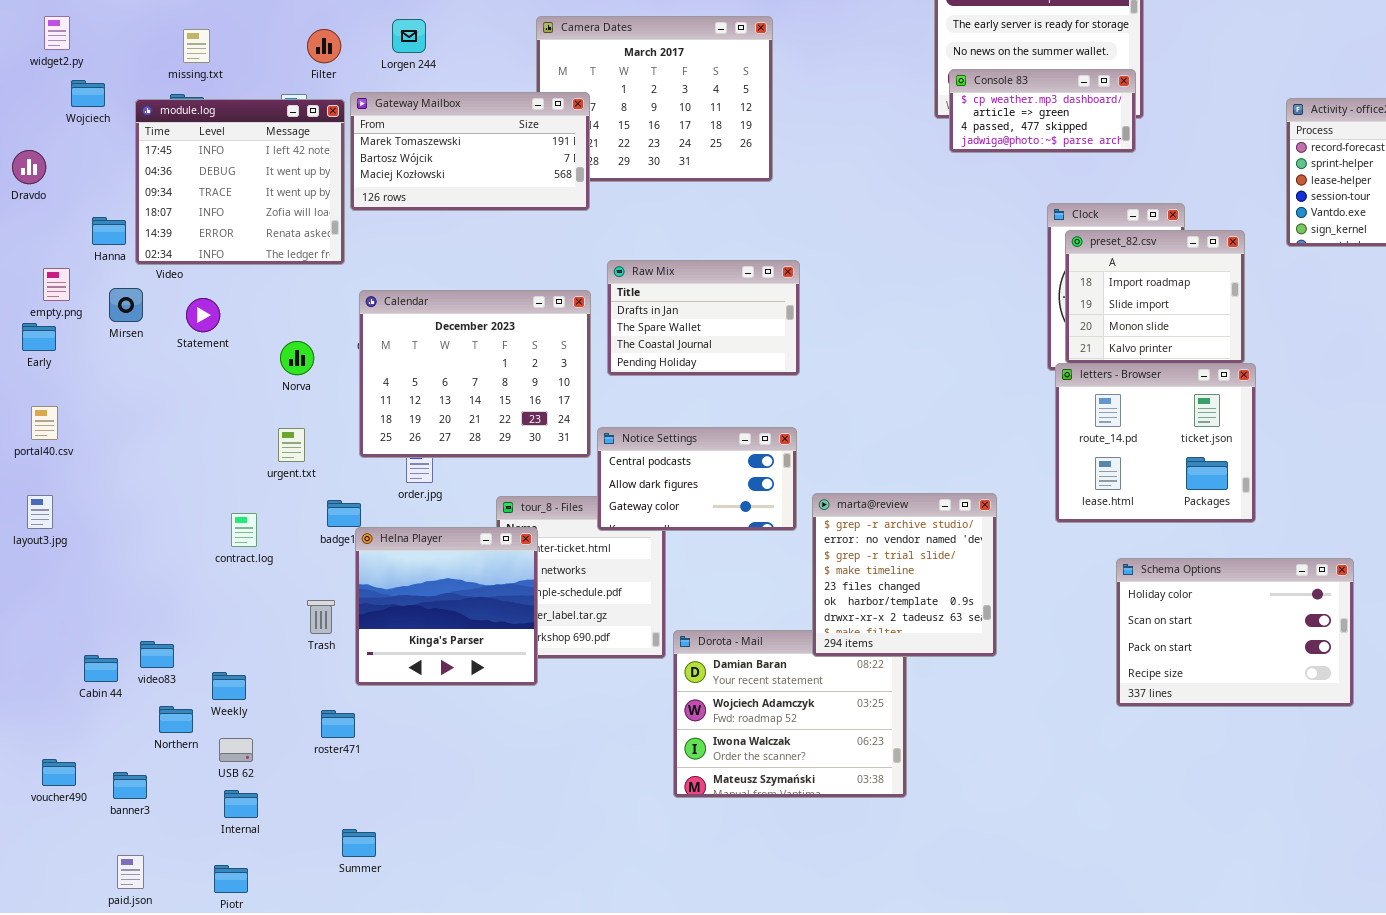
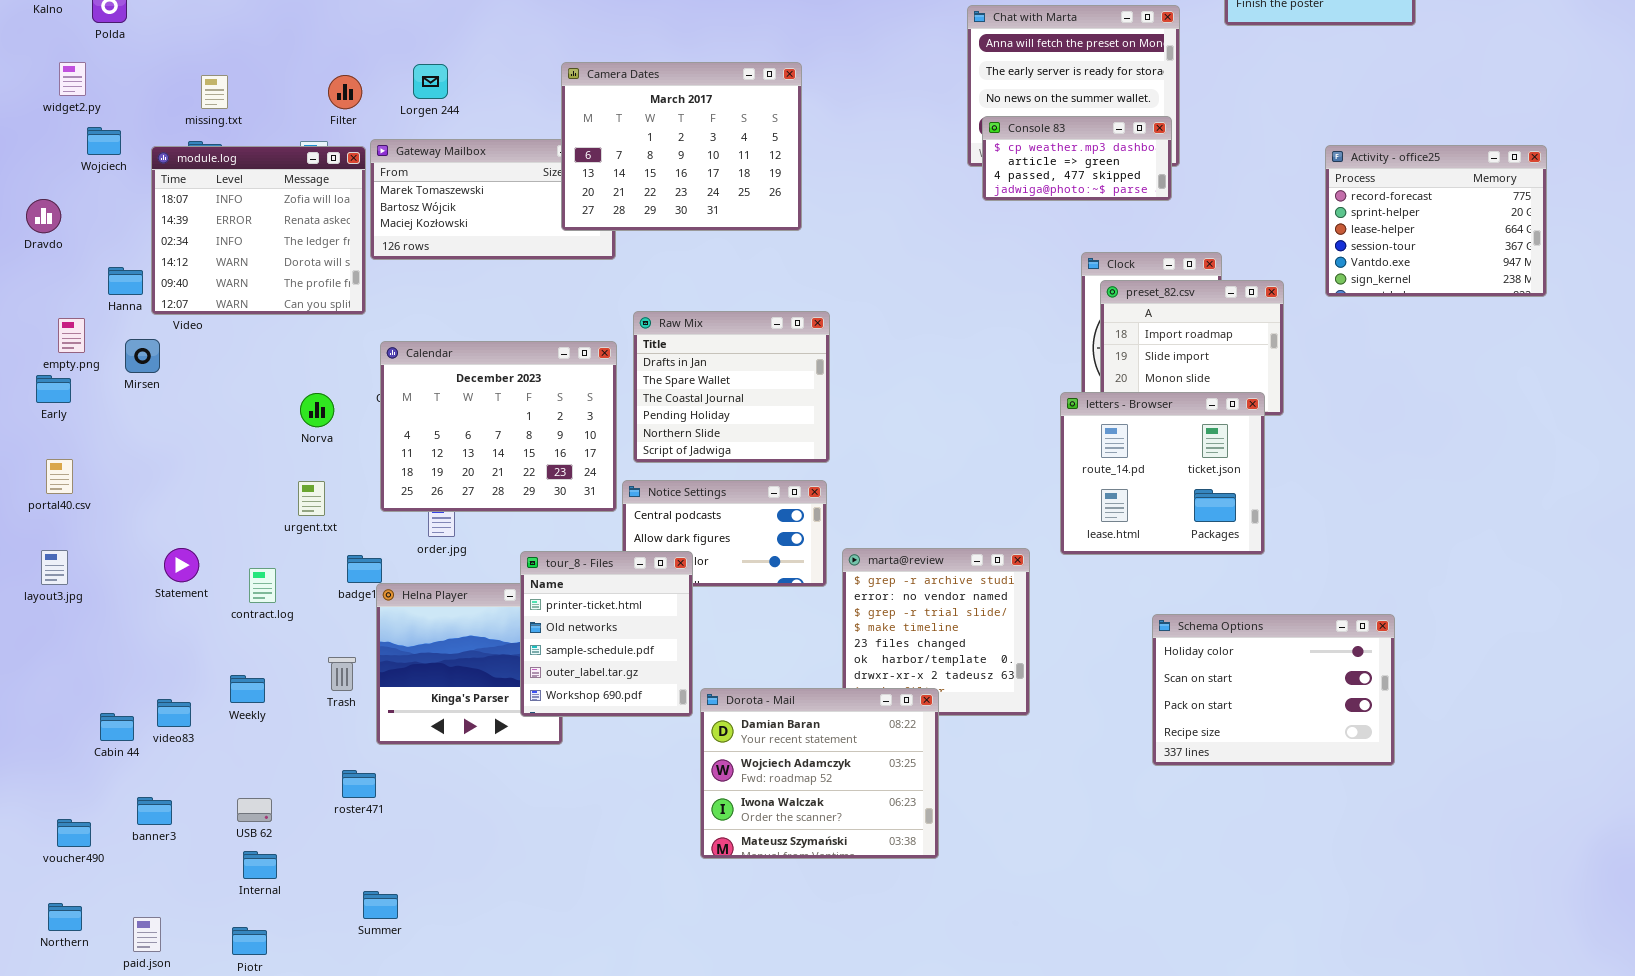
Camera Dates: [536,16,773,182] -> [561,62,802,231], raised
module.log: [135,99,345,265] -> [151,146,366,315], scrolled down 3 rows
Raw Mix: [607,260,800,376] -> [633,311,830,463], resized
Statement: [186,298,220,332] -> [164,548,199,582], moved
letters - Browser: [1055,363,1256,523] -> [1060,392,1265,555], moved
tour_8 - Files: [496,496,666,659] -> [520,551,693,717], raised
Dorota - Mail: [673,630,907,798] -> [700,688,939,859], raised
Weekly: [212,672,246,700] -> [230,675,265,703], moved
Northern: [159,706,193,733] -> [48,903,82,931], moved
banner3: [113,772,147,799] -> [137,797,172,825], moved

